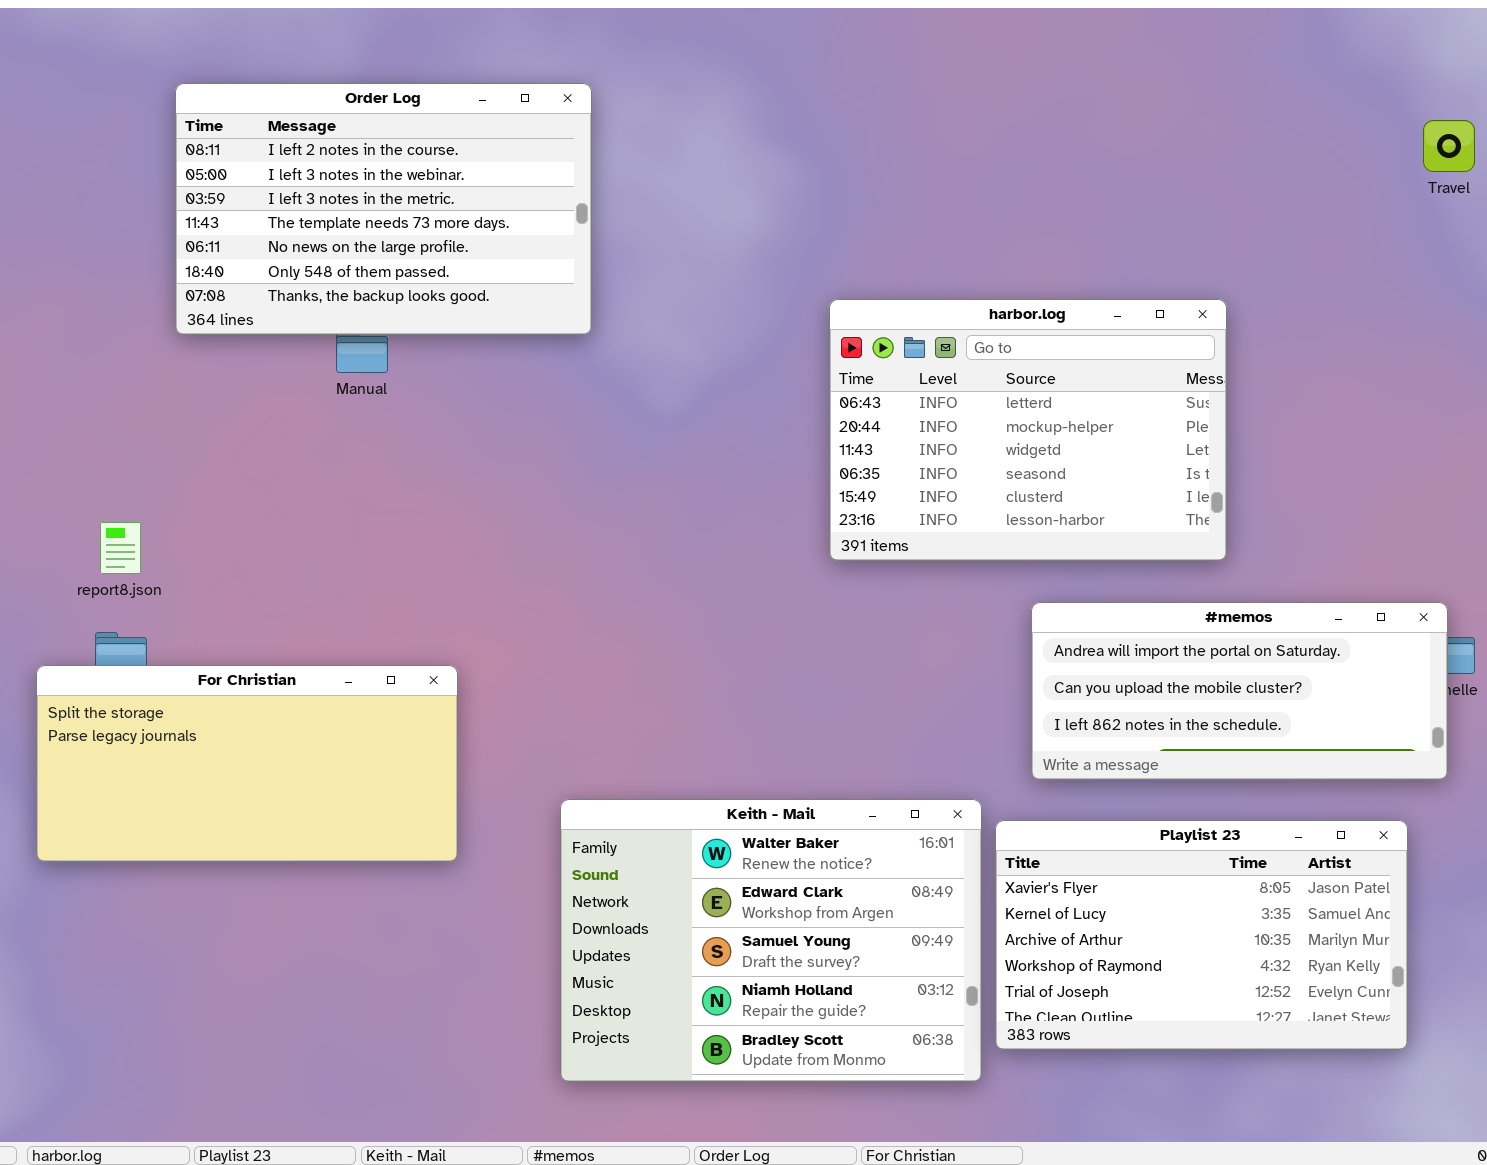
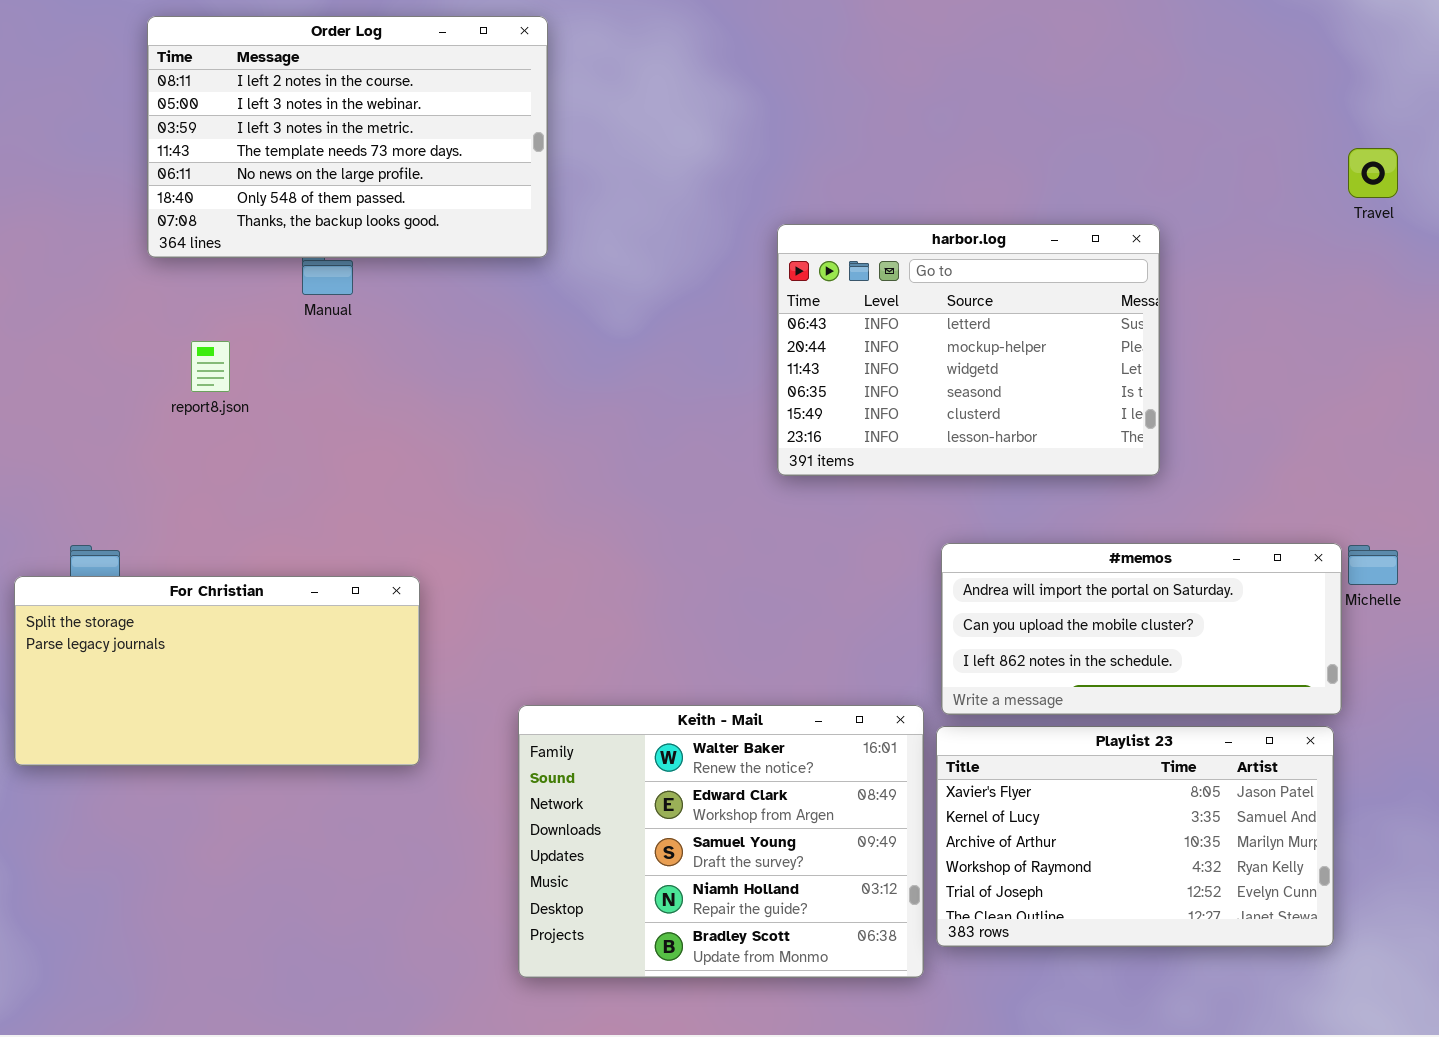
Travel: [1423,120,1475,172] -> [1348,148,1398,198], moved
report8.json: [100,522,141,574] -> [191,341,230,392], moved
#memos: [1031,602,1448,780] -> [941,543,1342,715], moved

